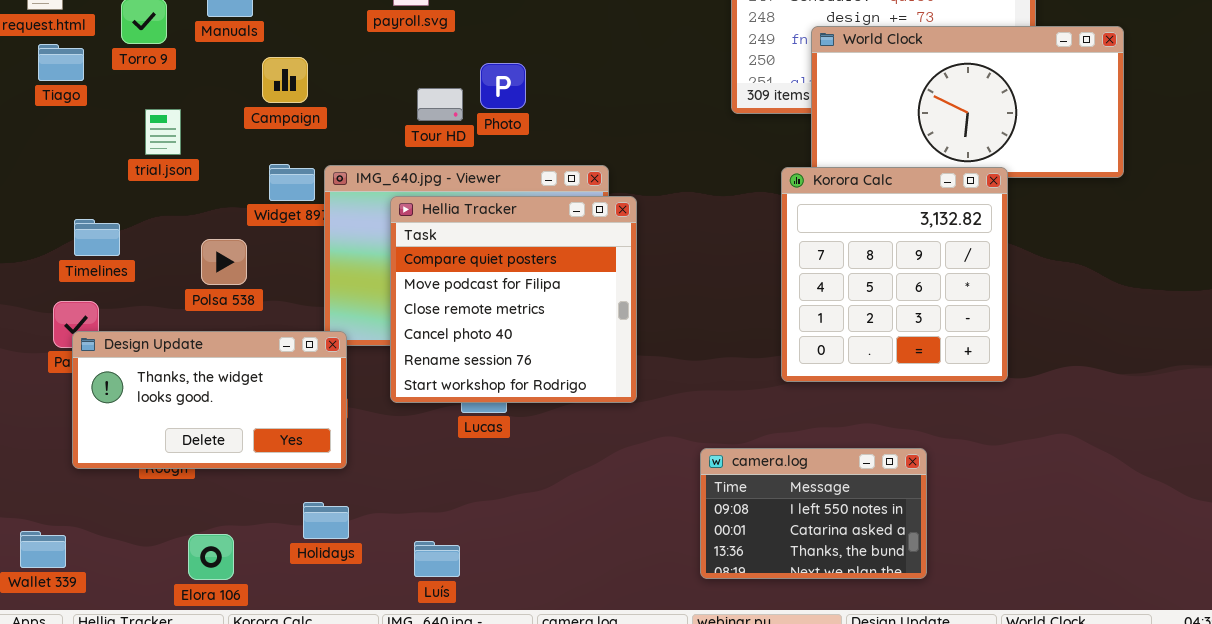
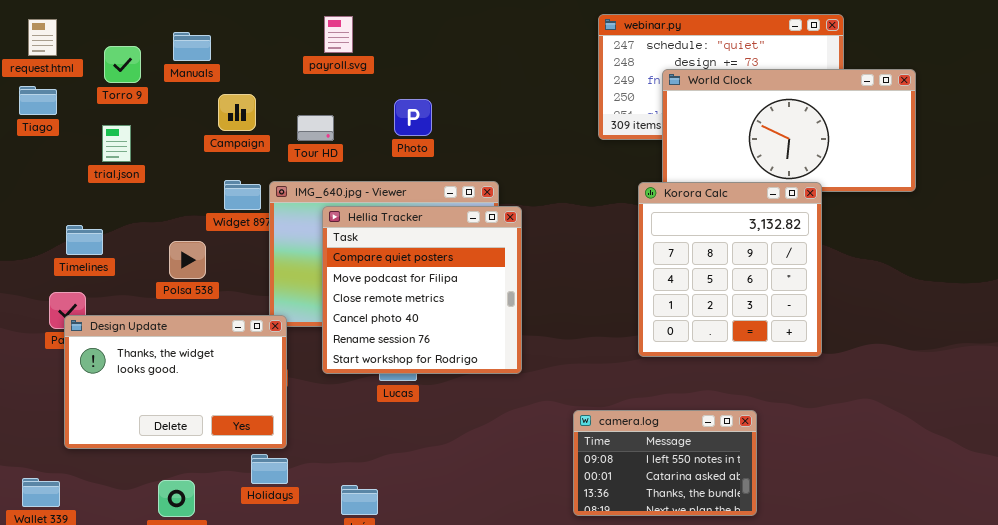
Tiago: [38,44,84,81] -> [19,86,57,115], moved
Tour HD: [417,88,463,121] -> [297,115,334,141], moved
trial.json: [145,109,181,155] -> [102,125,131,162], moved
Design Update: [72,331,347,469] -> [64,315,287,449], resized

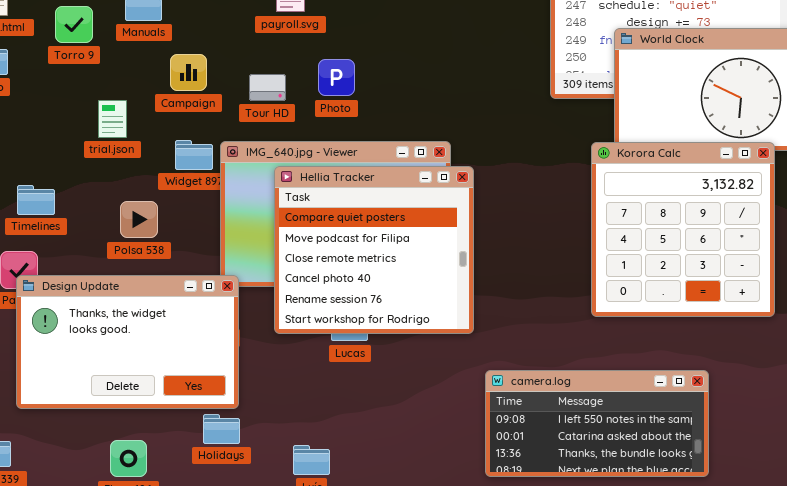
Photo: [394,99,432,136] -> [318,59,355,96], moved
trial.json: [102,125,131,162] -> [98,100,127,138], moved
camera.log: [573,410,757,516] -> [485,370,709,477], resized

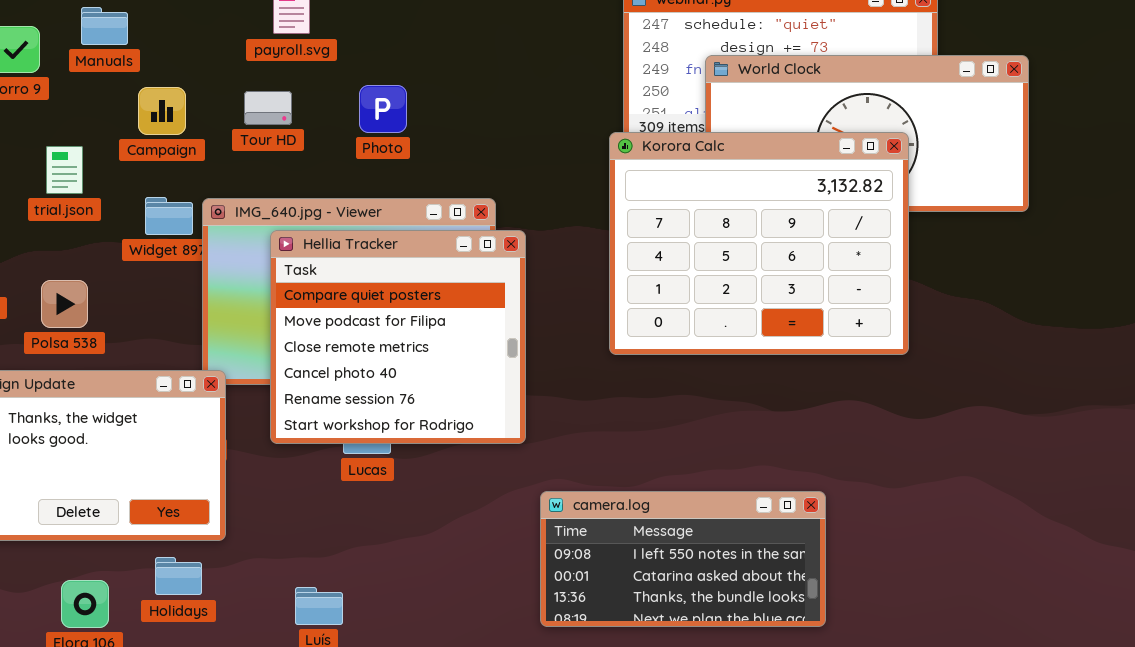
Photo: [318,59,355,96] -> [359,85,407,133], moved
Tour HD: [249,74,286,101] -> [244,91,292,125], moved
Korora Calc: [591,142,775,317] -> [609,132,909,355], moved, resized
Polsa 538: [120,201,158,238] -> [41,280,88,328], moved
Holidays: [203,414,240,444] -> [155,557,202,595], moved

